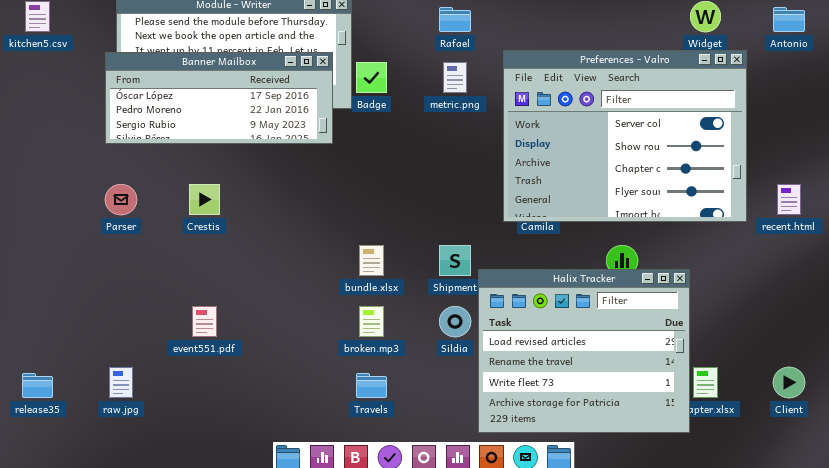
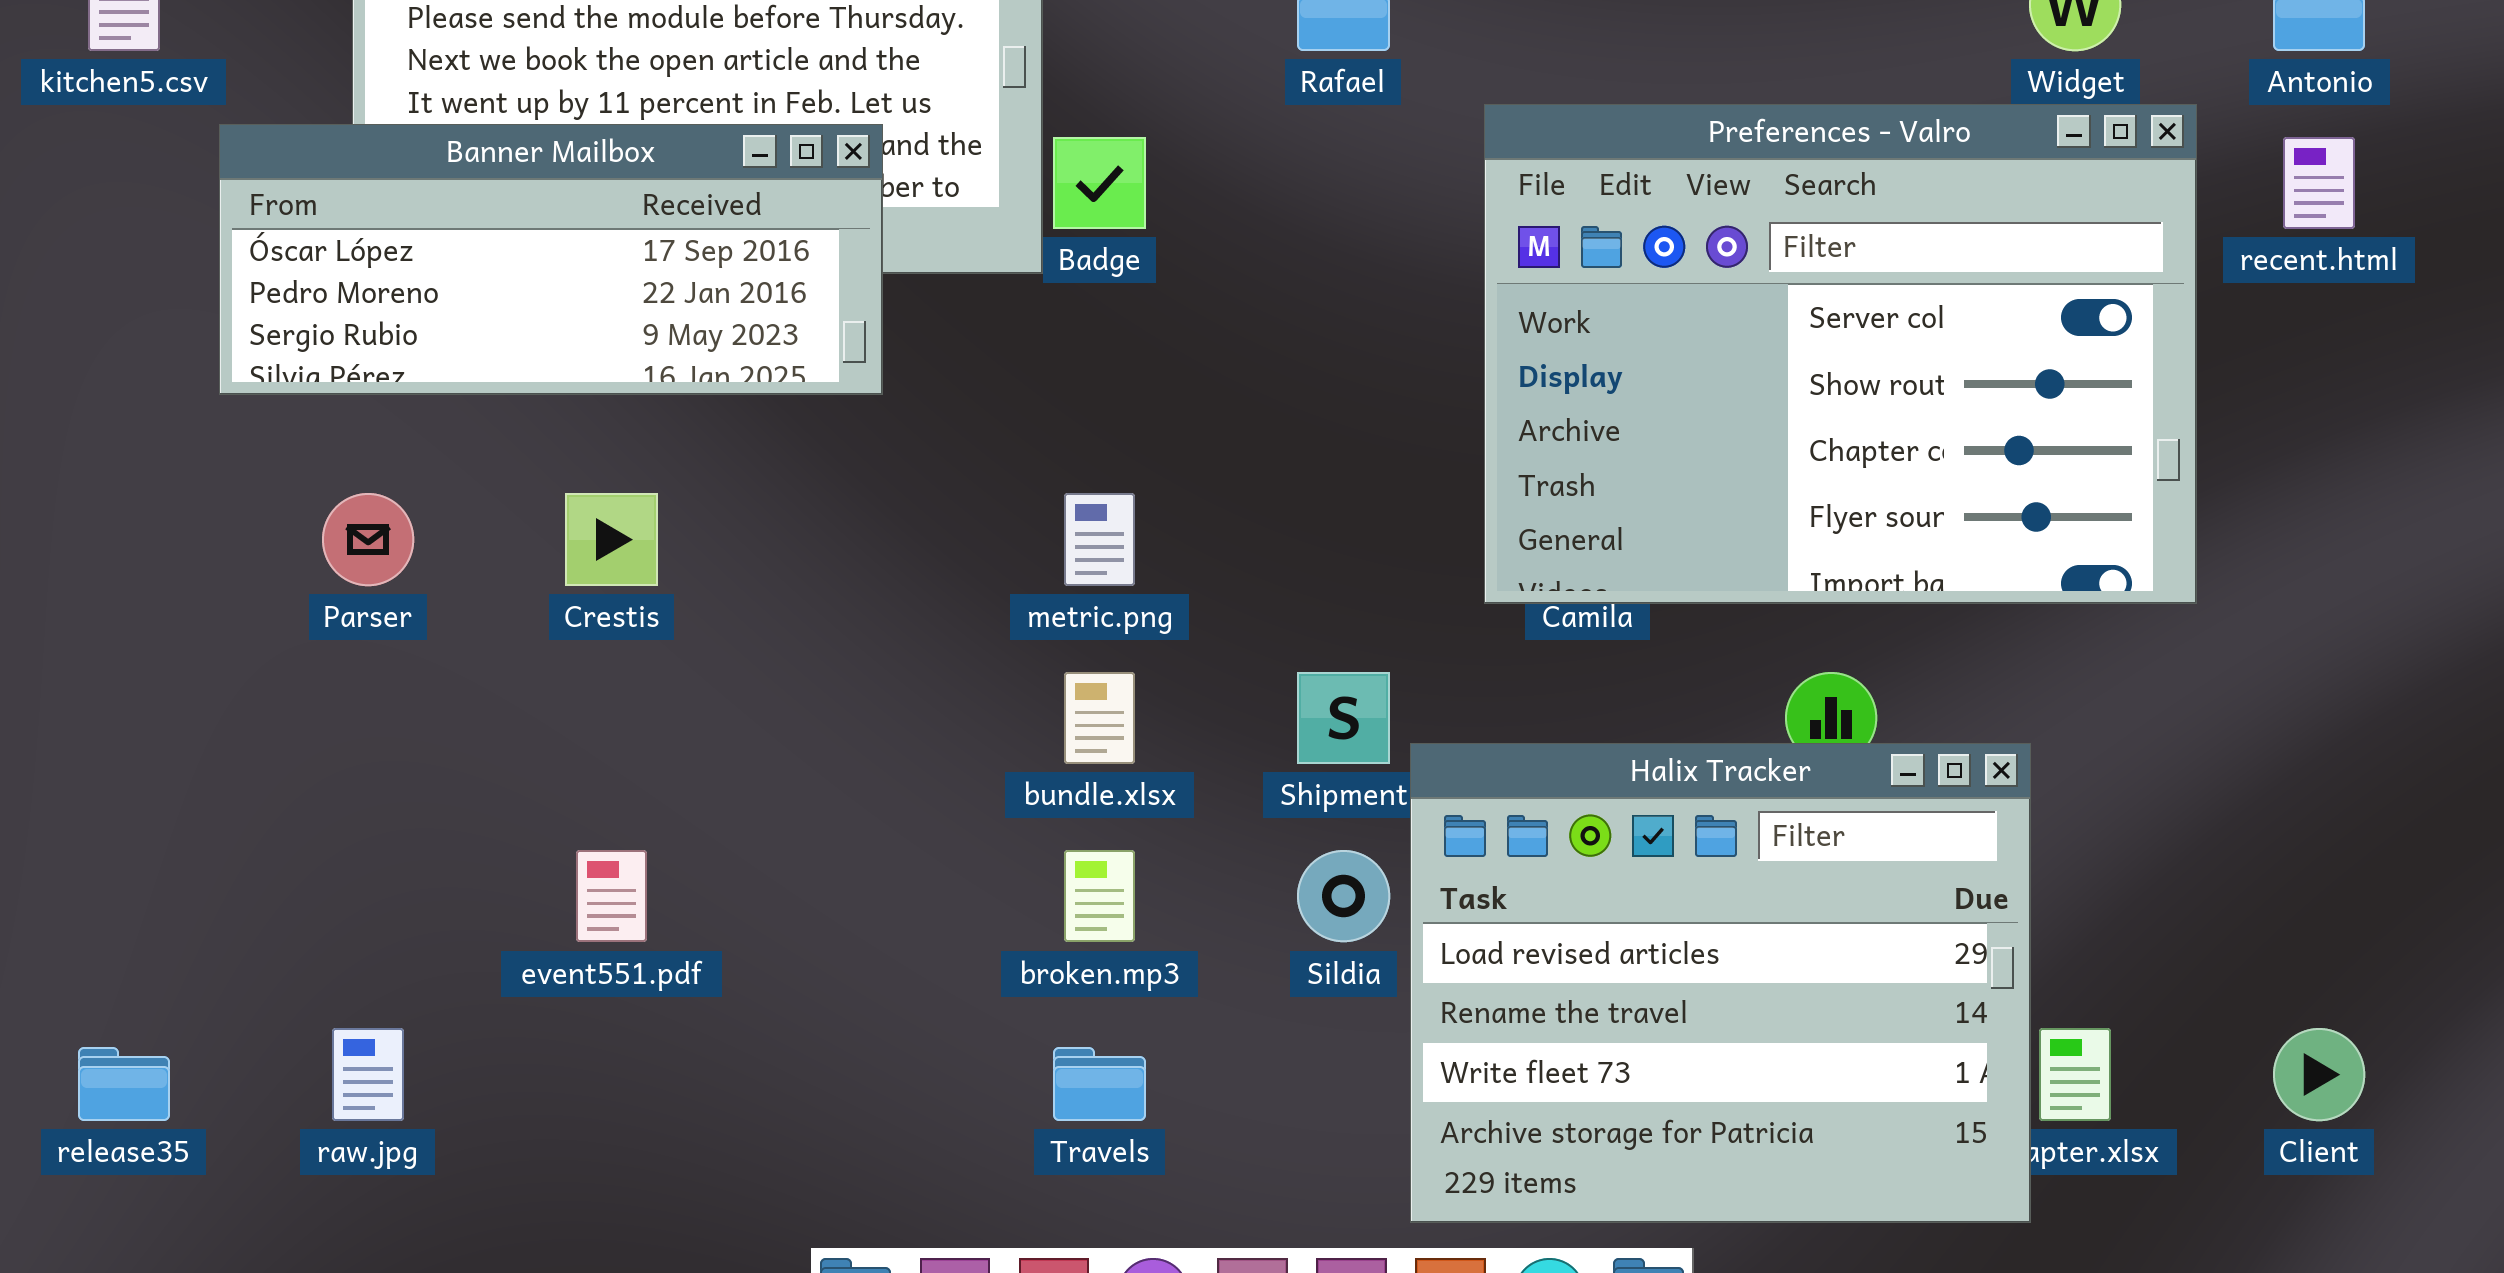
Banner Mailbox: [105,52,333,144] -> [219,124,883,395], moved
metric.png: [443,62,467,93] -> [1064,493,1135,586], moved
recent.html: [777,184,801,215] -> [2283,137,2355,229], moved

